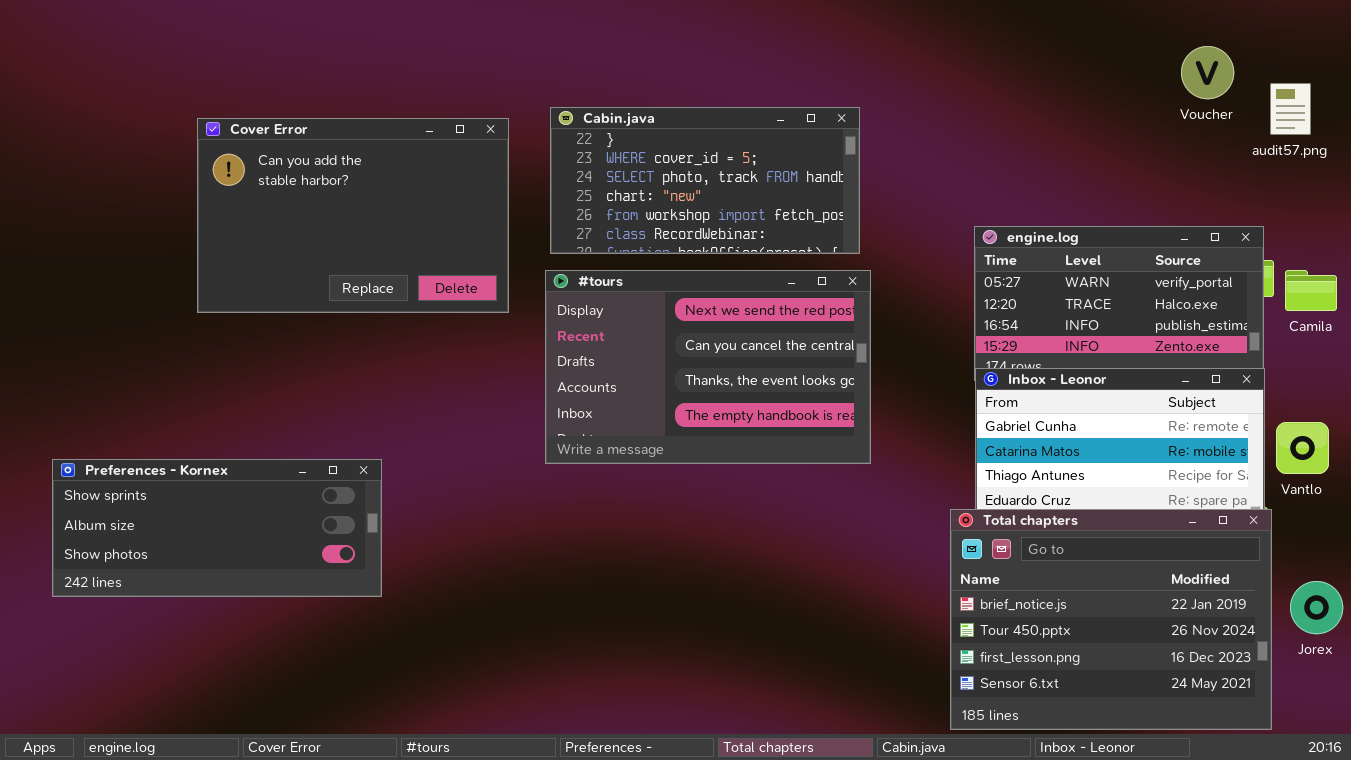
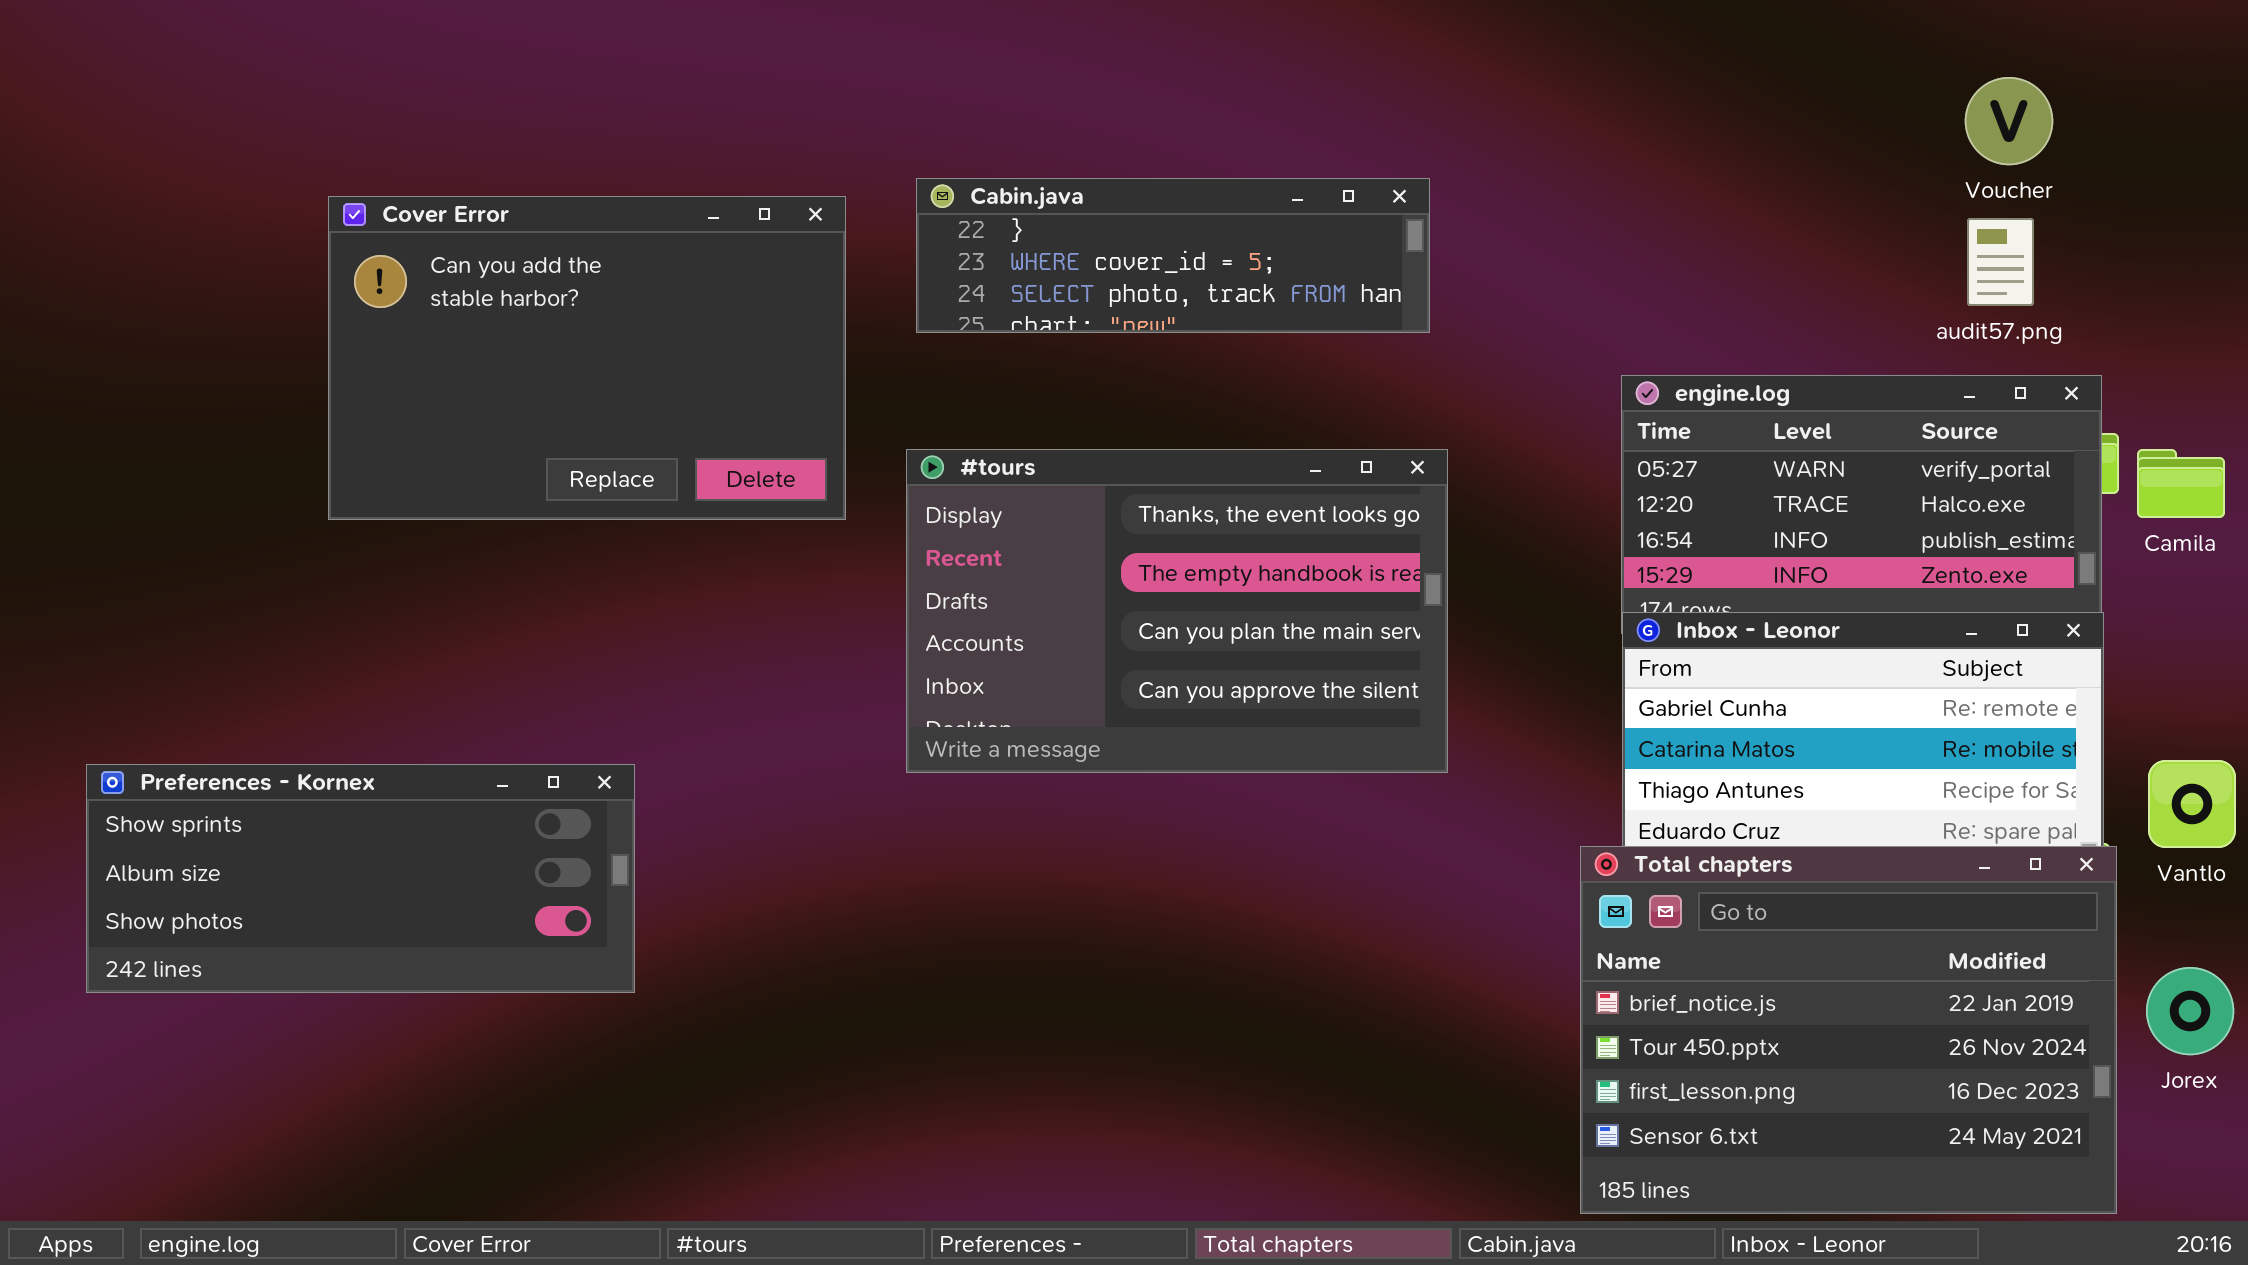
audit57.png: [1270,83,1311,135] -> [1967,218,2034,306], moved
Cabin.java: [550,107,860,254] -> [916,178,1430,333], resized
#tours: [545,270,871,464] -> [906,449,1448,773], scrolled down 2 rows
Vantlo: [1276,422,1329,474] -> [2148,760,2236,848], moved

